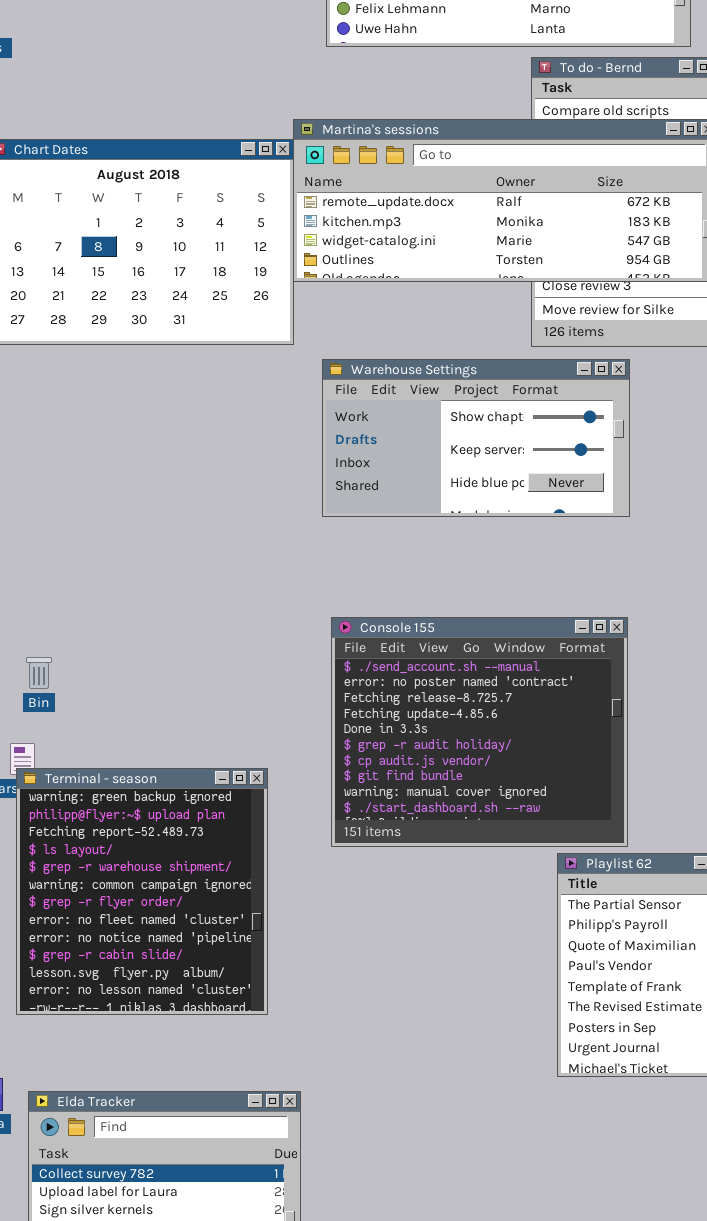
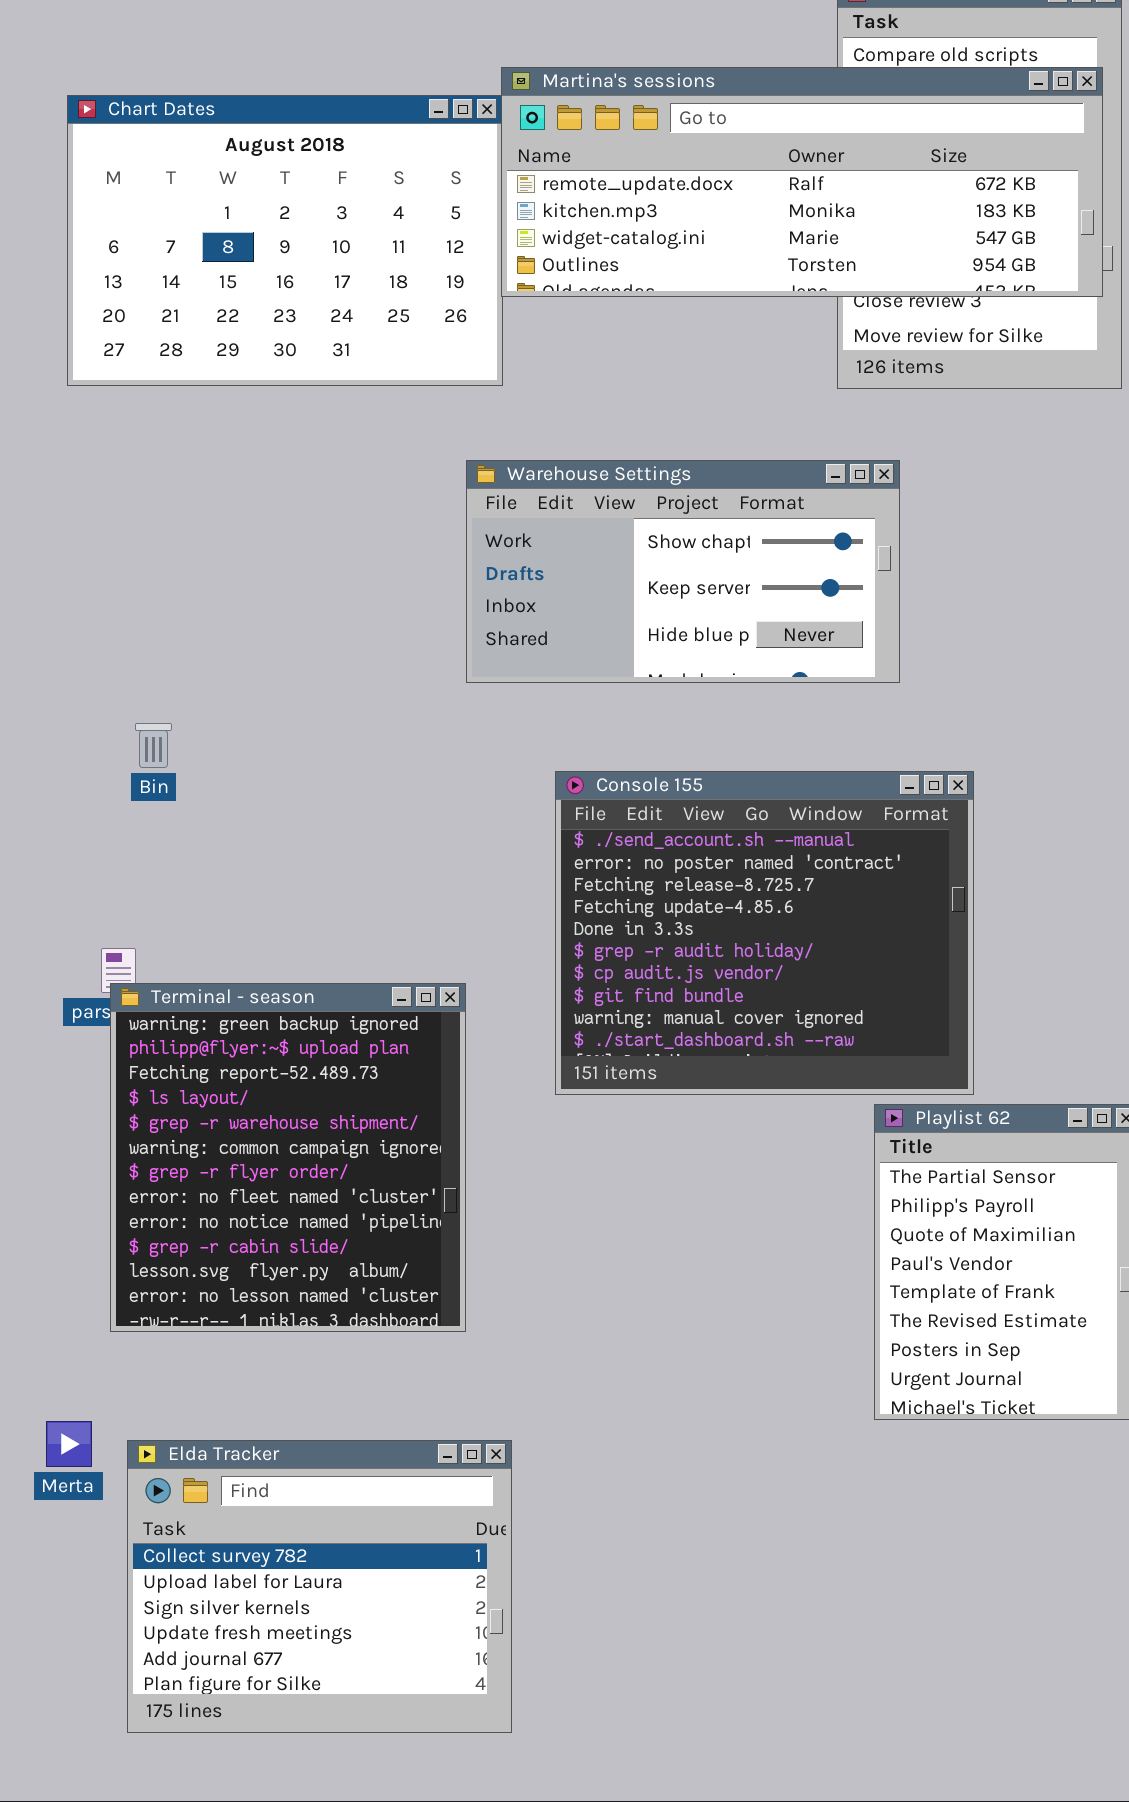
Warehouse Settings: [322,359,630,517] -> [466,460,900,683], moved
Bin: [26,657,52,689] -> [135,723,172,768], moved

